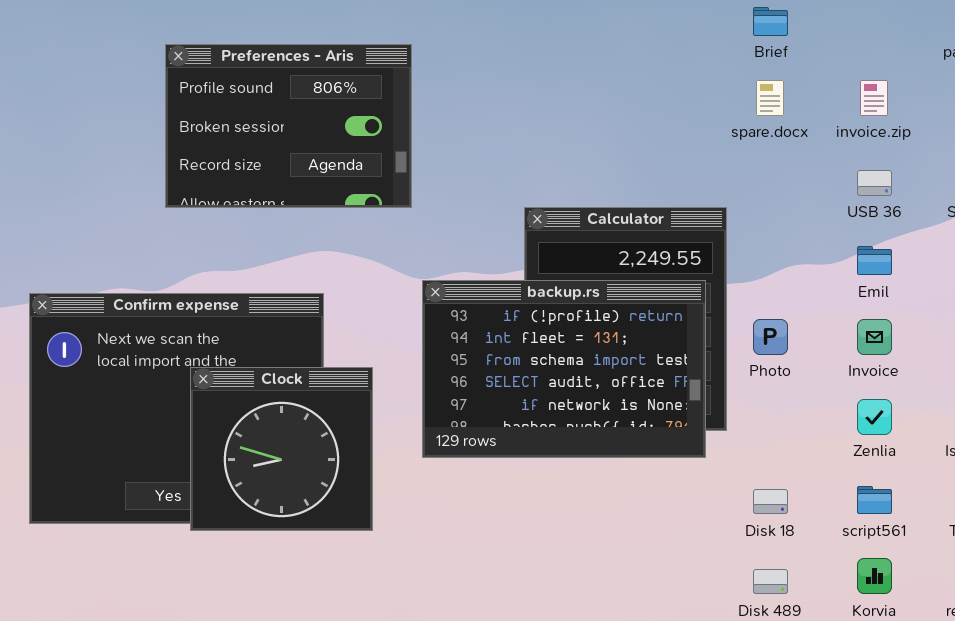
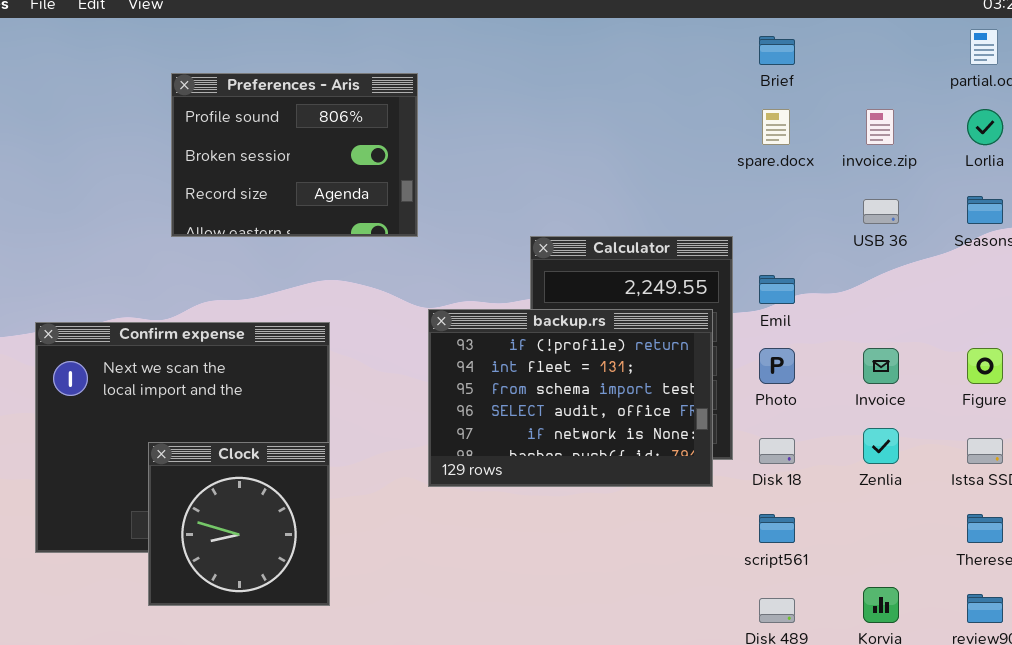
Emil: [857,246,892,275] -> [759,275,795,304], moved
Clock: [190,367,373,531] -> [148,442,330,606], moved
script561: [857,486,892,514] -> [759,514,795,543], moved
Disk 18: [753,489,788,514] -> [759,438,795,464], moved

